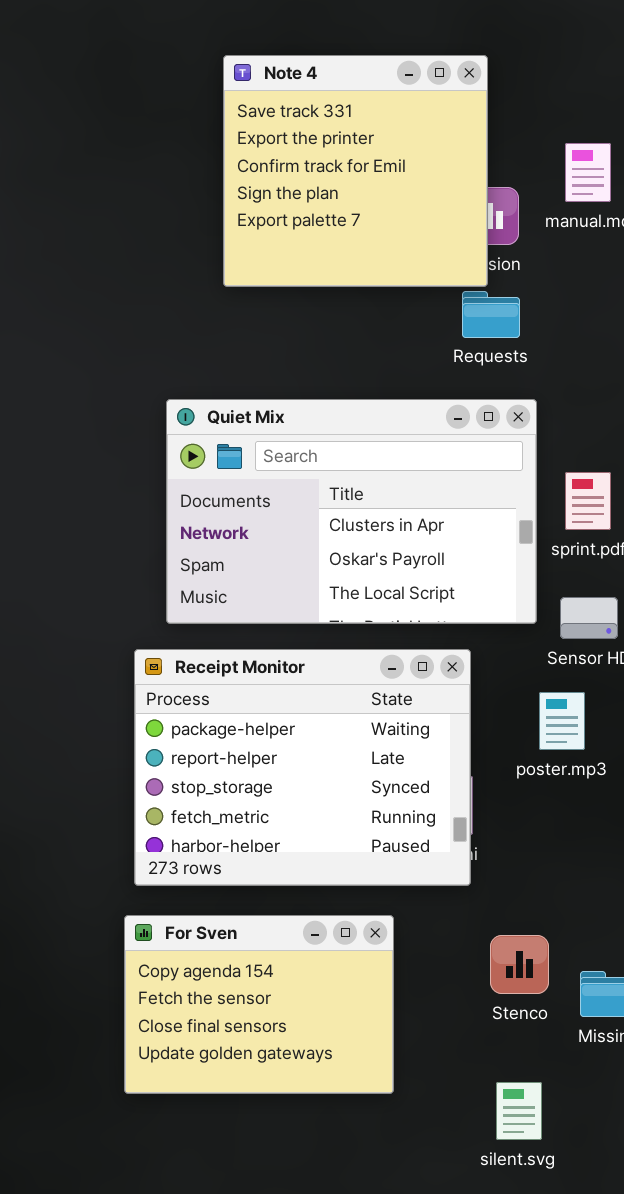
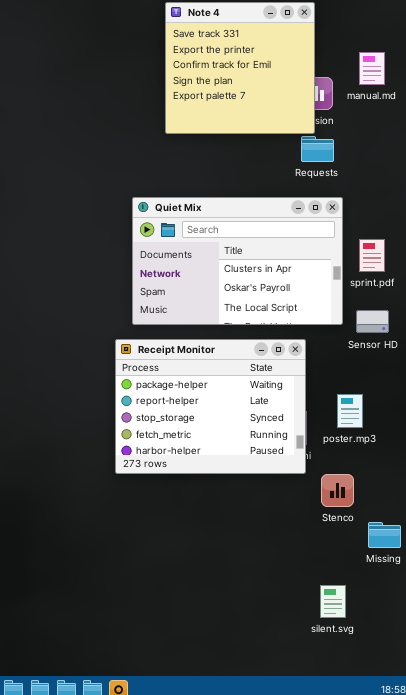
poster.mp3: [539,692,585,750] -> [337,394,363,428], moved
For Sven: [124,915,394,1094] -> none, closed
Stenco: [490,935,549,994] -> [321,474,354,507], moved

